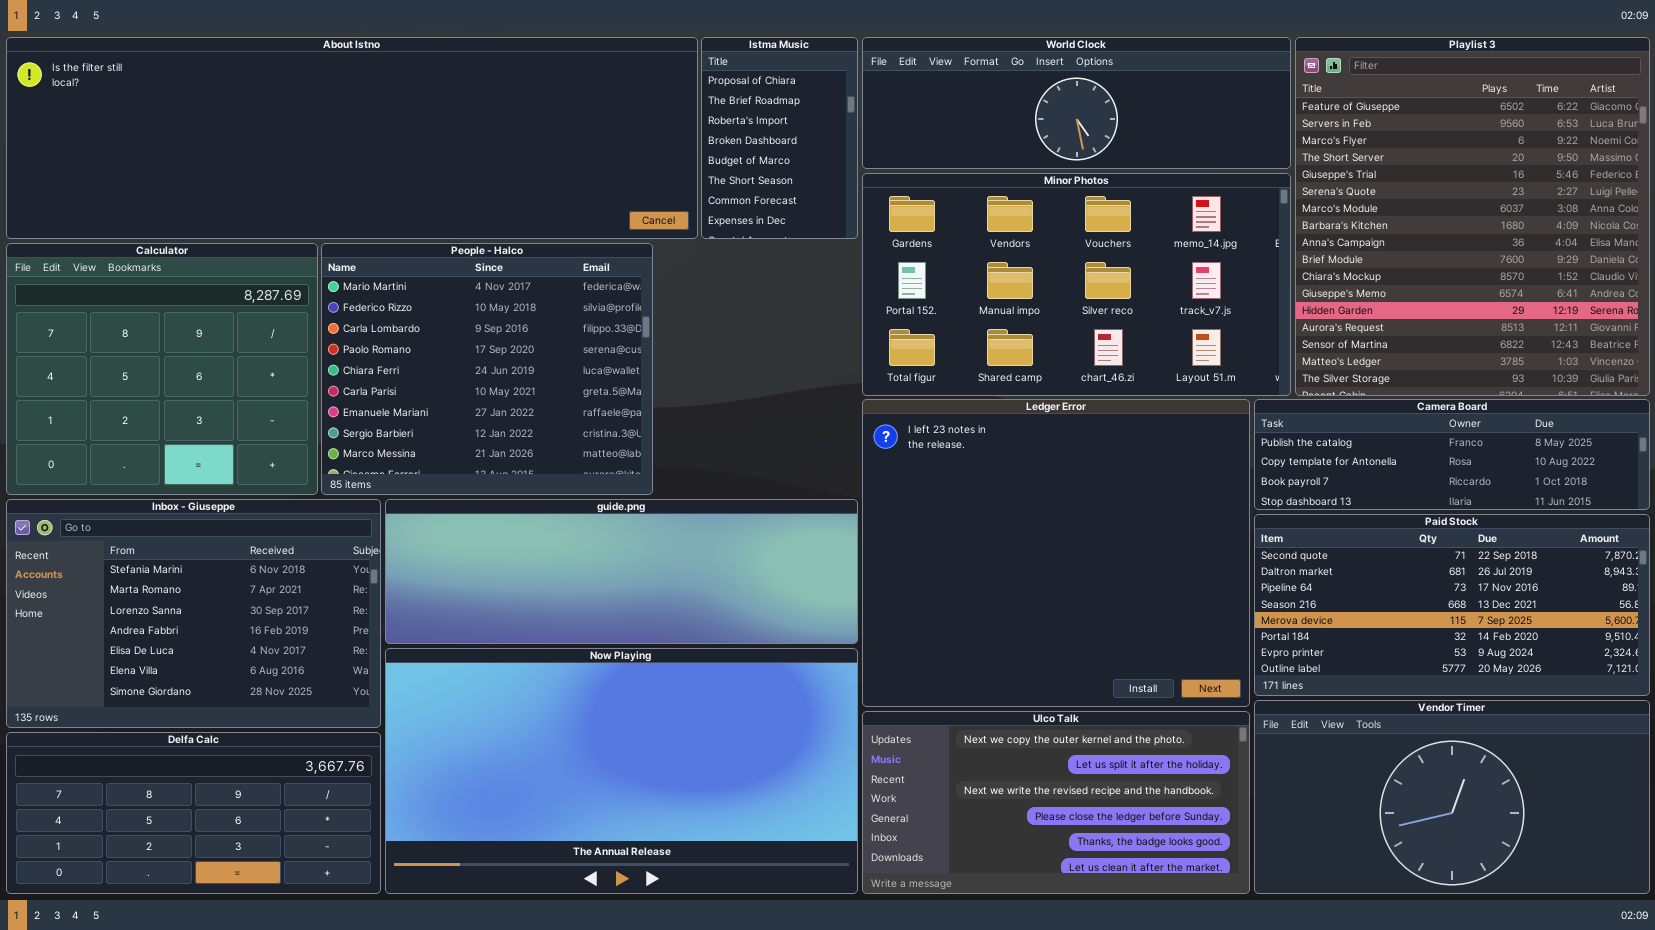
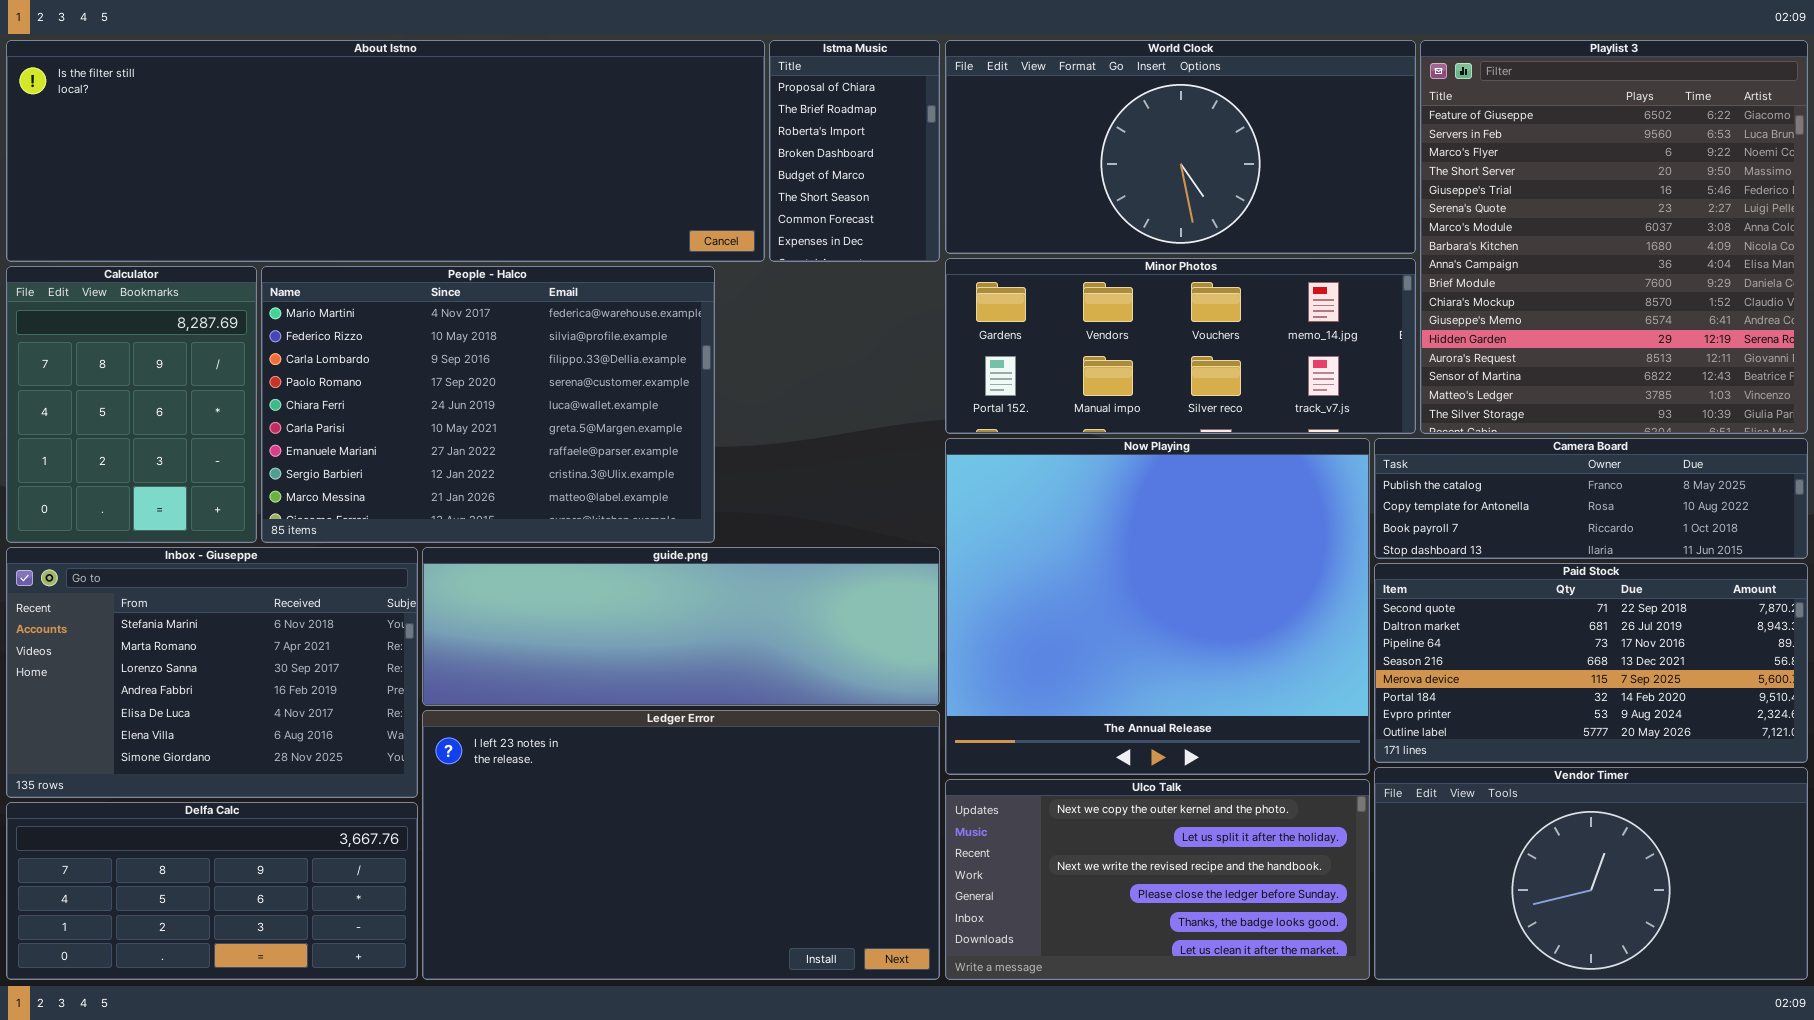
World Clock: [862,37,1291,169] -> [945,40,1416,254], resized
Minor Photos: [862,173,1291,396] -> [945,258,1416,434], resized
Calculator: [6,243,318,495] -> [6,266,257,543], resized
People - Halco: [321,243,653,495] -> [261,266,715,543], resized
Ledger Error: [862,399,1250,707] -> [422,710,940,980], moved, resized
Now Playing: [385,648,858,894] -> [945,438,1370,775], moved, resized

